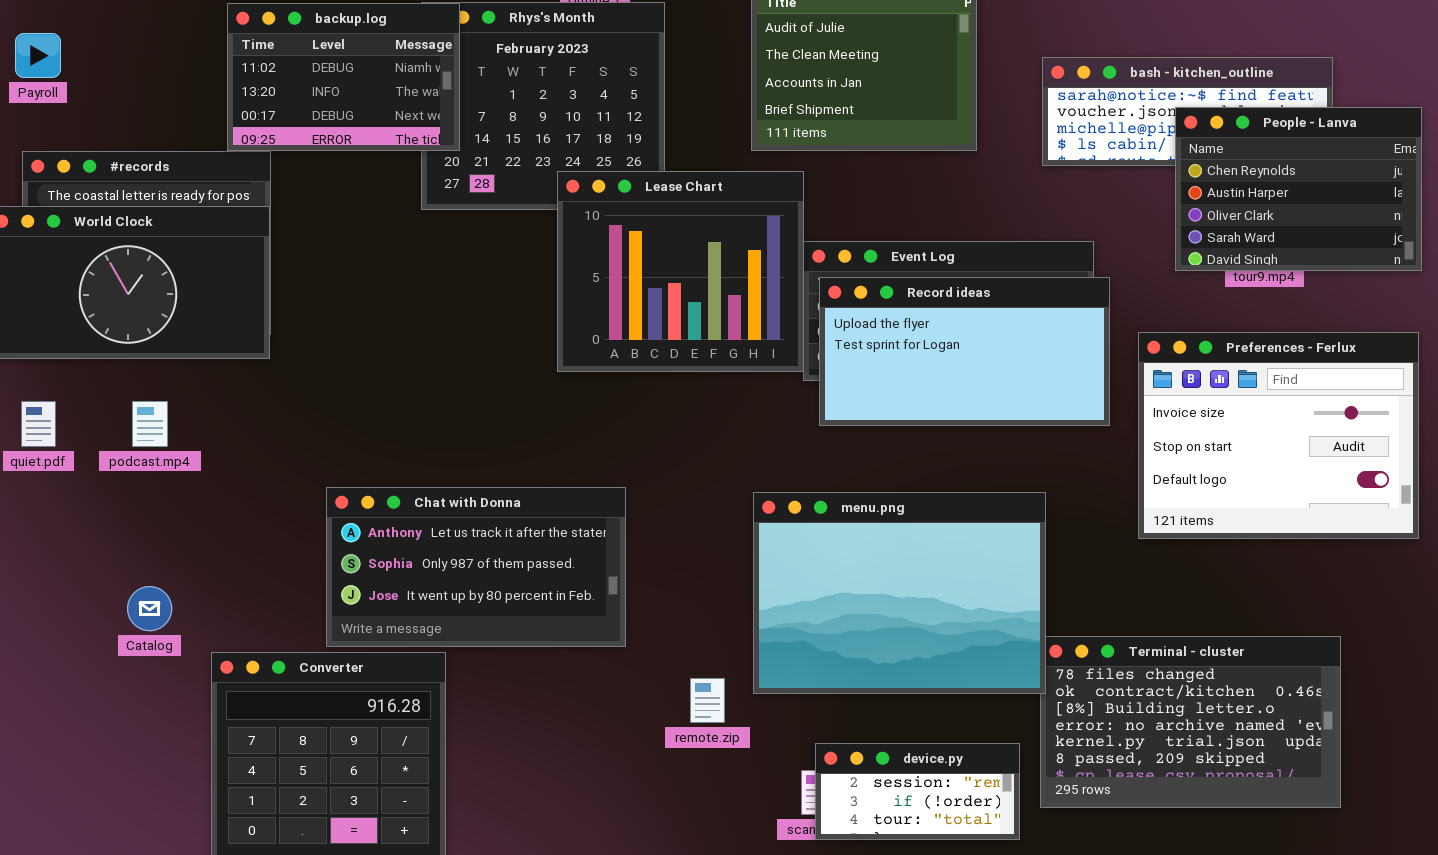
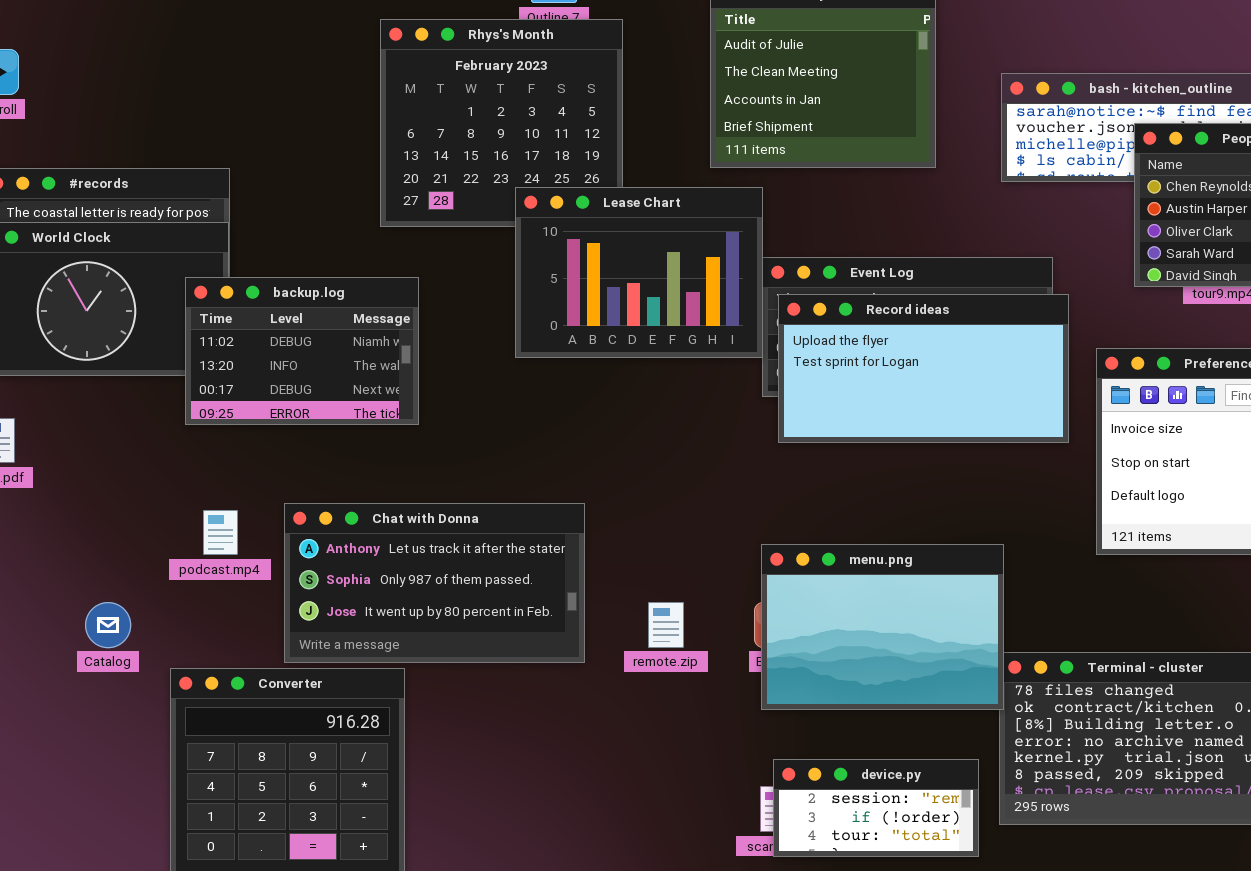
backup.log: [227,3,460,151] -> [185,277,419,425], moved
Lease Chart: [557,171,804,372] -> [515,187,763,358], resized
podcast.mp4: [132,401,168,447] -> [203,510,238,555], moved
menu.png: [753,492,1046,694] -> [761,544,1004,710], resized
remote.zip: [690,678,725,723] -> [648,602,684,648], moved

